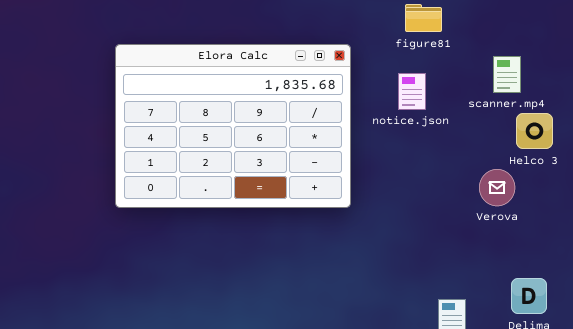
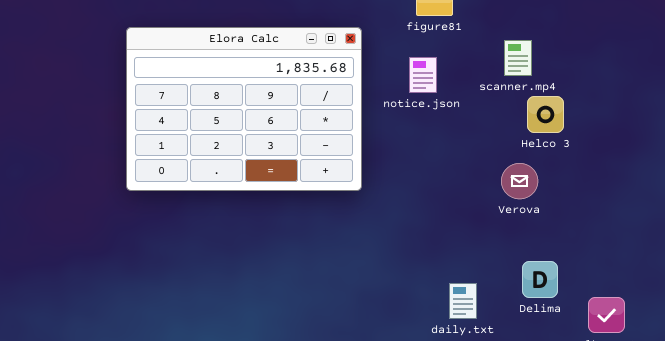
Verova: [479,169,515,206] -> [501,163,538,199], moved

